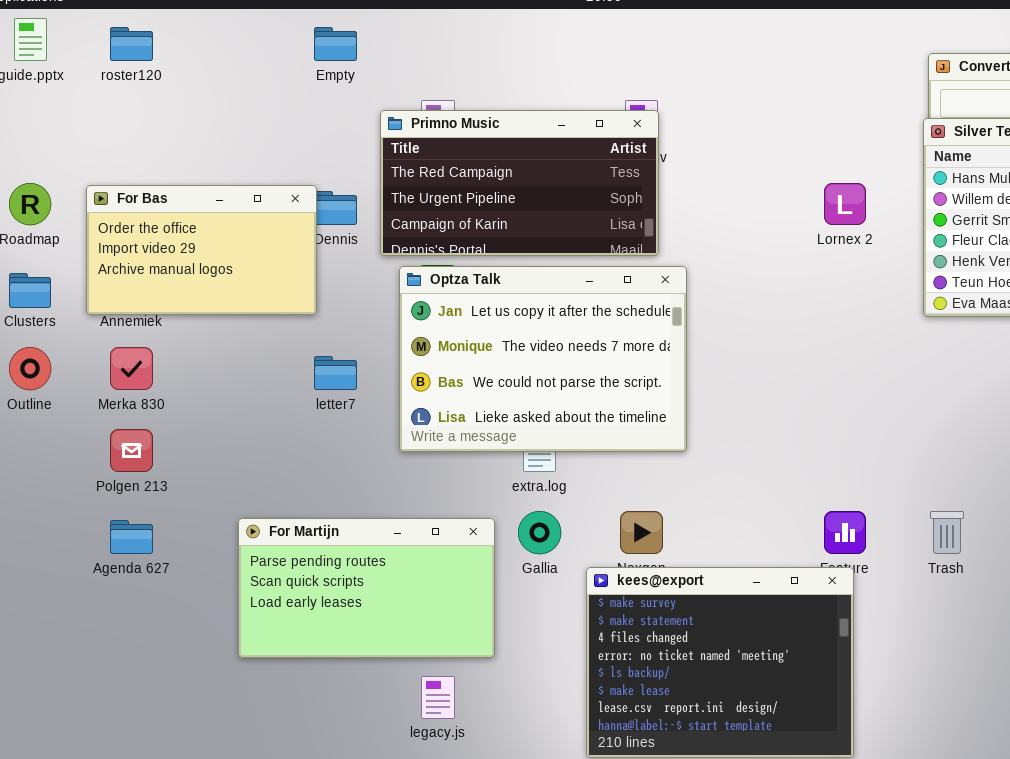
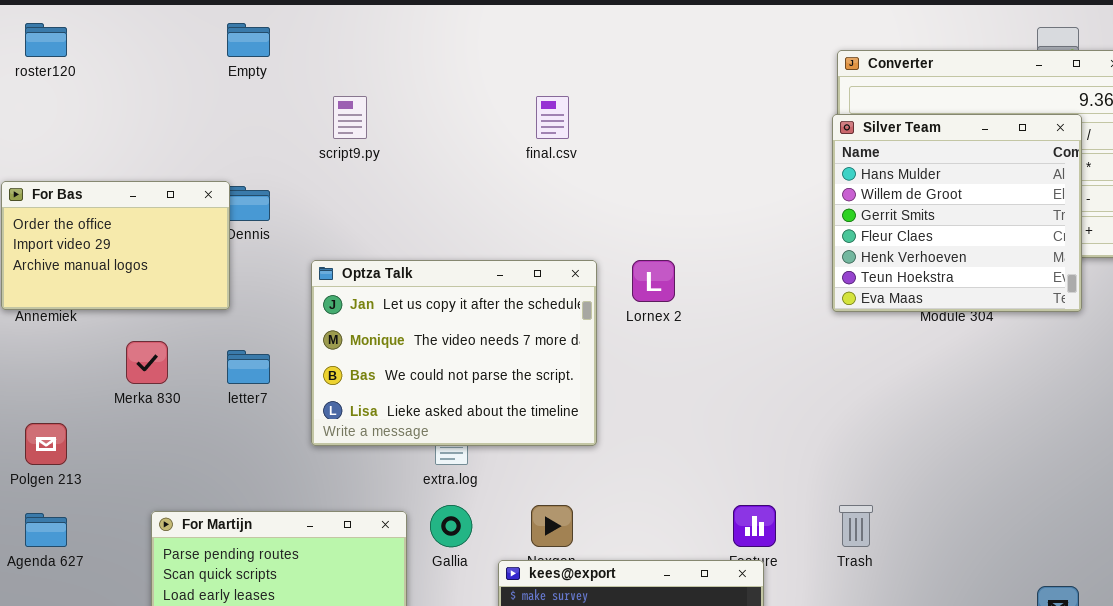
Primno Music: [380,110,659,256] -> none, closed
Lornex 2: [824,183,866,225] -> [632,260,675,302], moved
Merka 830: [110,347,153,390] -> [126,341,168,384], moved

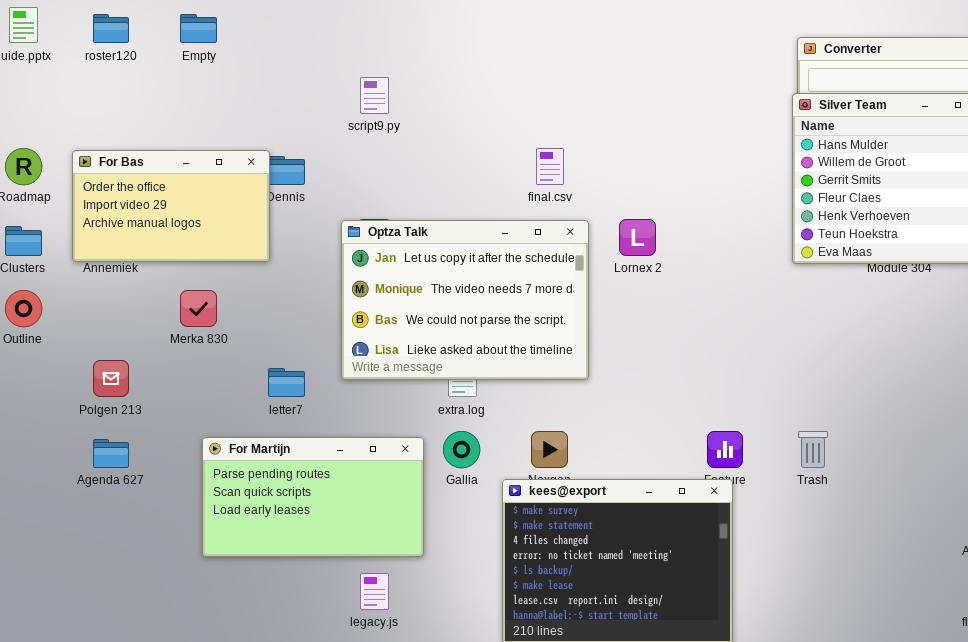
Empty: [227,23,270,57] -> [180,14,217,43], moved
final.csv: [536,96,569,139] -> [536,148,564,185], moved
letter7: [227,350,270,384] -> [268,368,305,397], moved

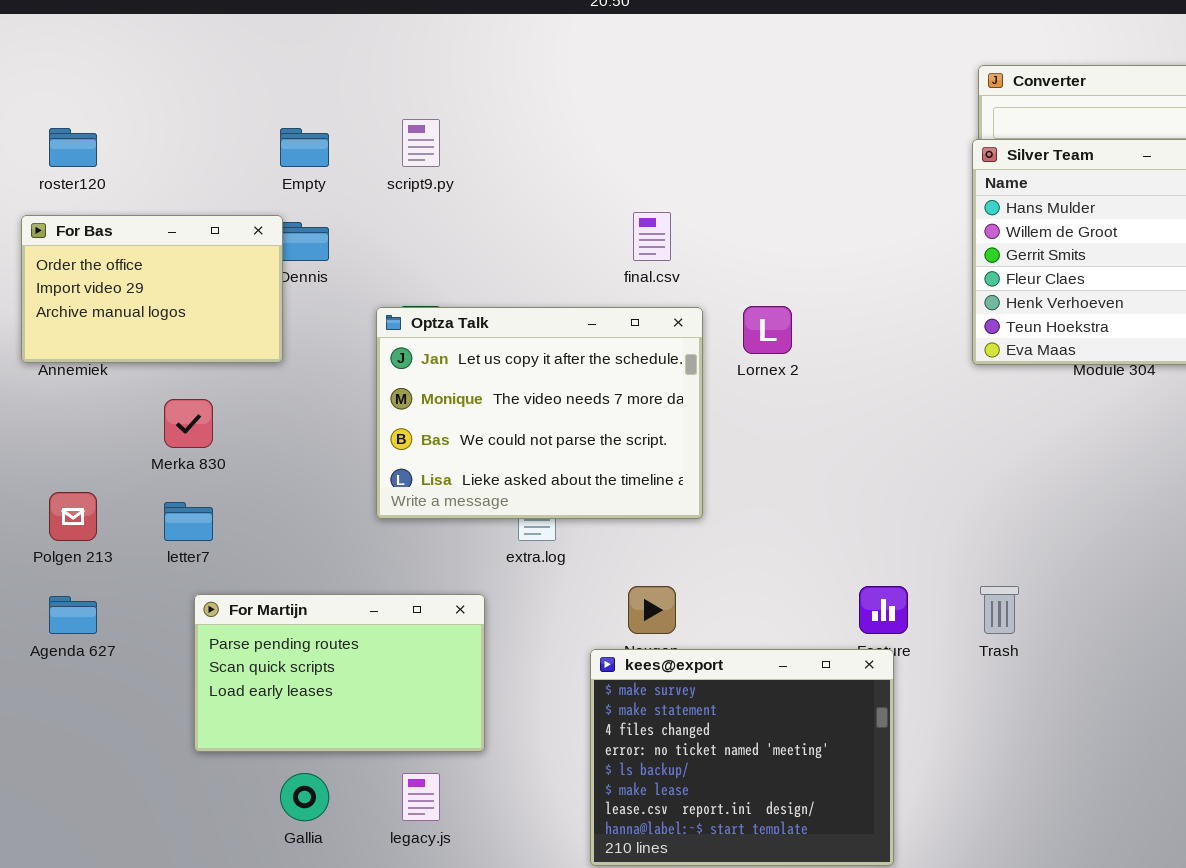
roster120: [93,14,129,43] -> [49,128,97,167], moved
Empty: [180,14,217,43] -> [280,128,329,167], moved
letter7: [268,368,305,397] -> [164,502,213,541], moved
Gallia: [443,431,480,468] -> [280,773,329,821], moved

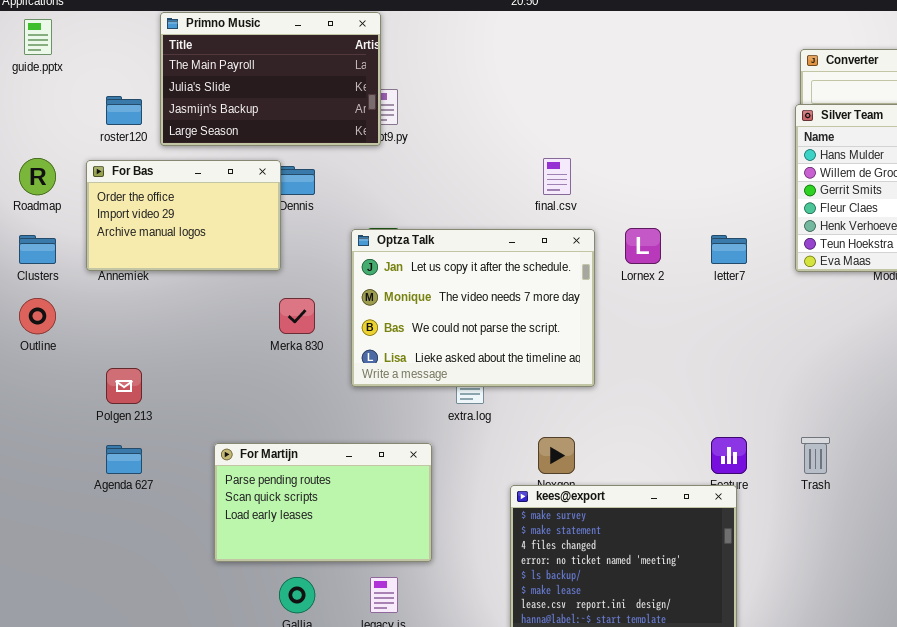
Primno Music: none -> [160,12,381,146], opened
Merka 830: [164,399,213,448] -> [279,298,315,334], moved
letter7: [164,502,213,541] -> [711,235,747,264], moved

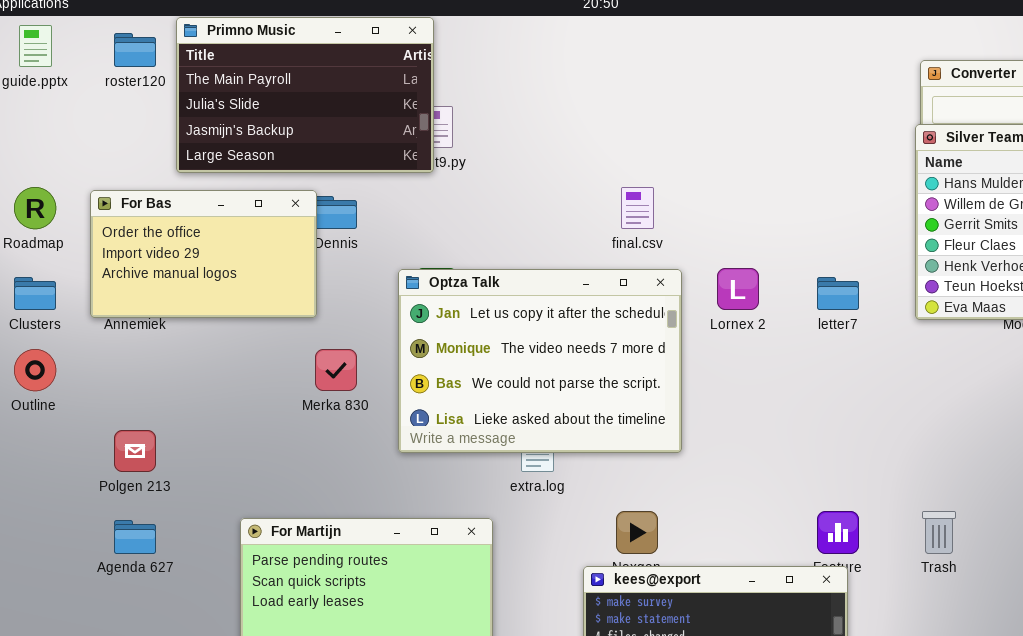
roster120: [106,96,142,125] -> [114,33,156,67], moved

